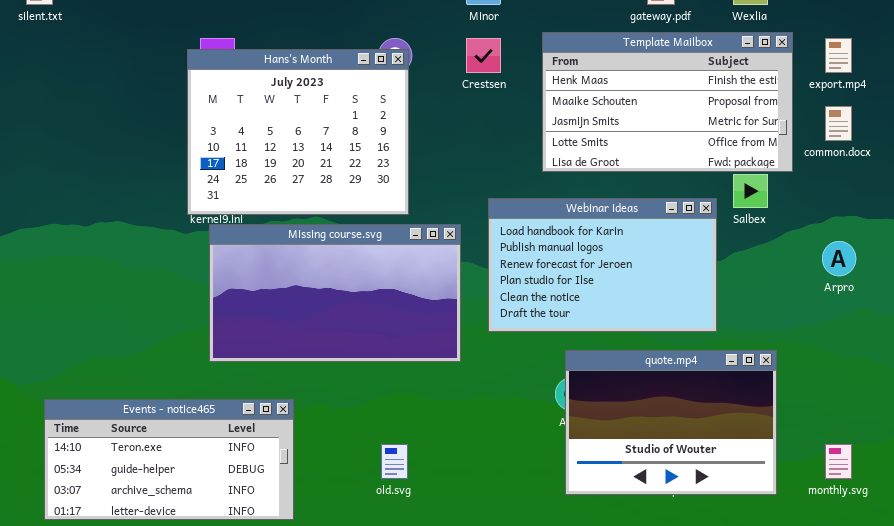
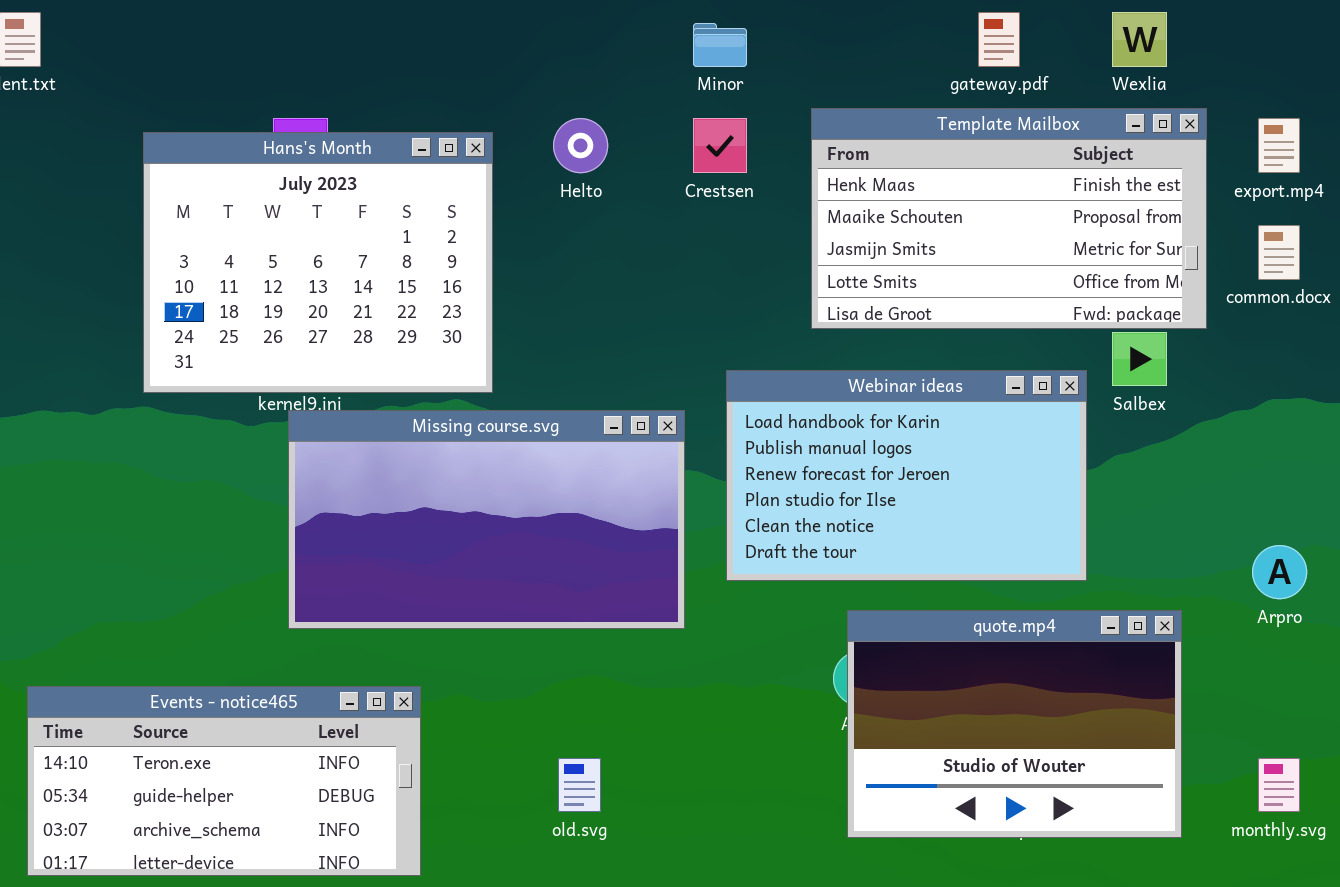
Hans's Month: [187,49,409,215] -> [143,132,493,393], moved
Arpro: [822,241,856,276] -> [1252,545,1307,599], moved

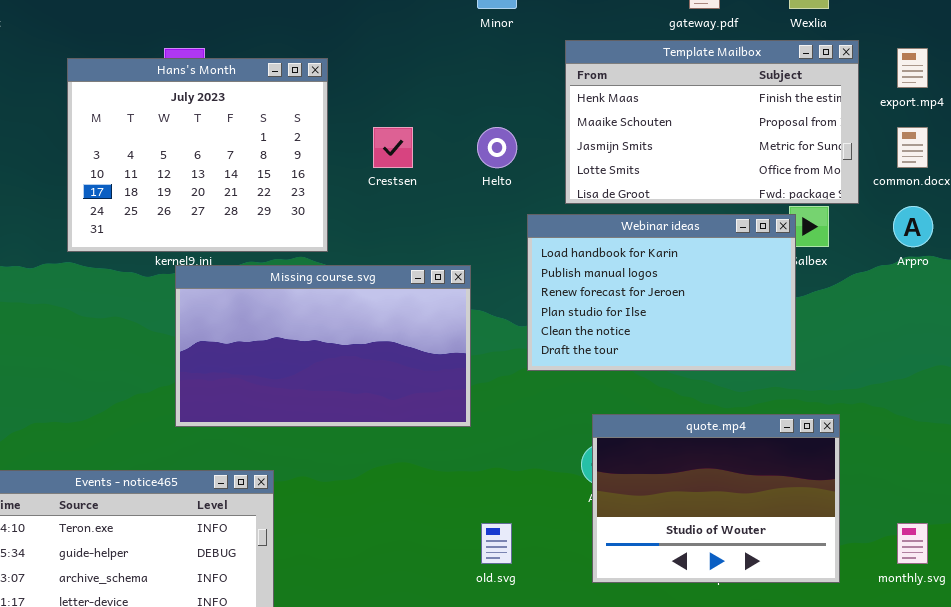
Helto: [553,118,608,173] -> [477,127,517,168], moved
Crestsen: [693,118,747,173] -> [373,127,413,168], moved
Webinar ideas: [726,370,1087,581] -> [527,214,796,371], moved
Arpro: [1252,545,1307,599] -> [893,206,933,247], moved
old.svg: [558,758,601,812] -> [481,523,512,564], moved

